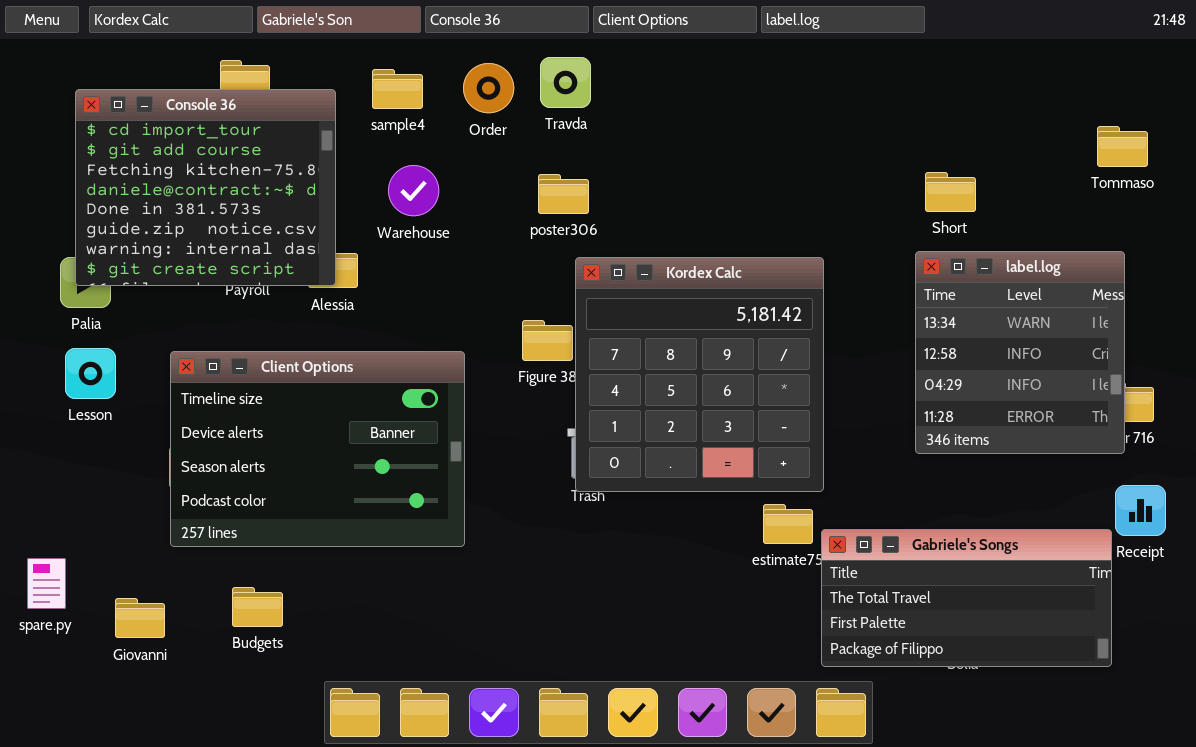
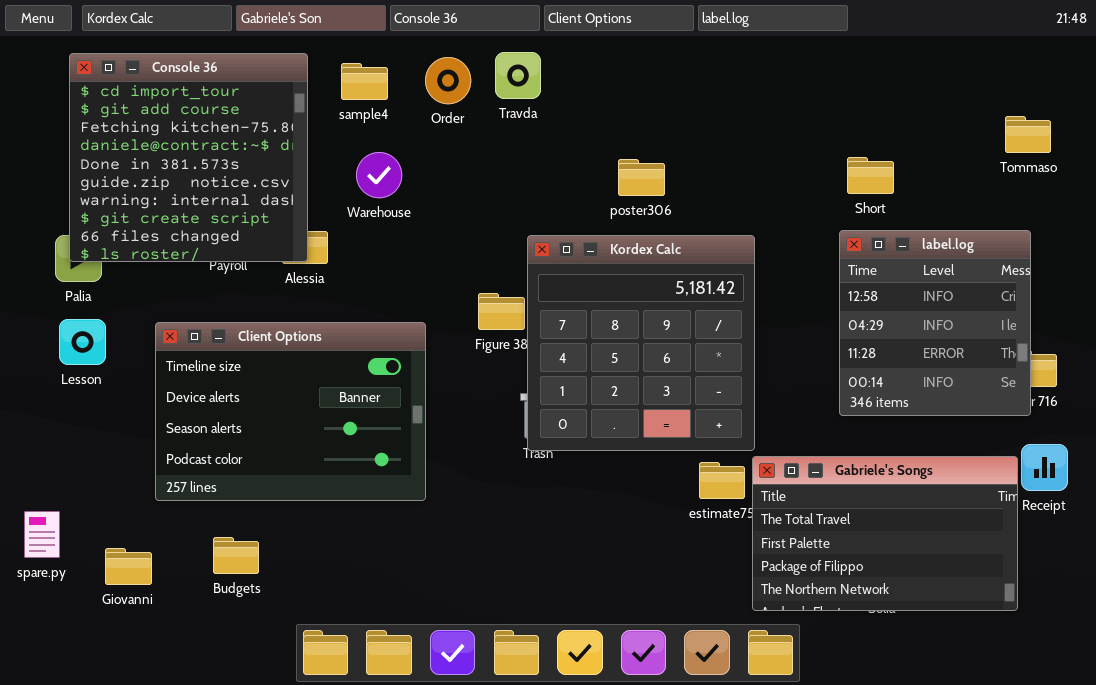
Console 36: [75,89,336,286] -> [69,53,308,262], resized
poster306: [538,174,589,214] -> [618,159,665,196], moved
label.log: [915,251,1125,454] -> [839,230,1031,416], scrolled down 1 row
Gabriele's Songs: [821,529,1112,667] -> [752,456,1018,611], resized

